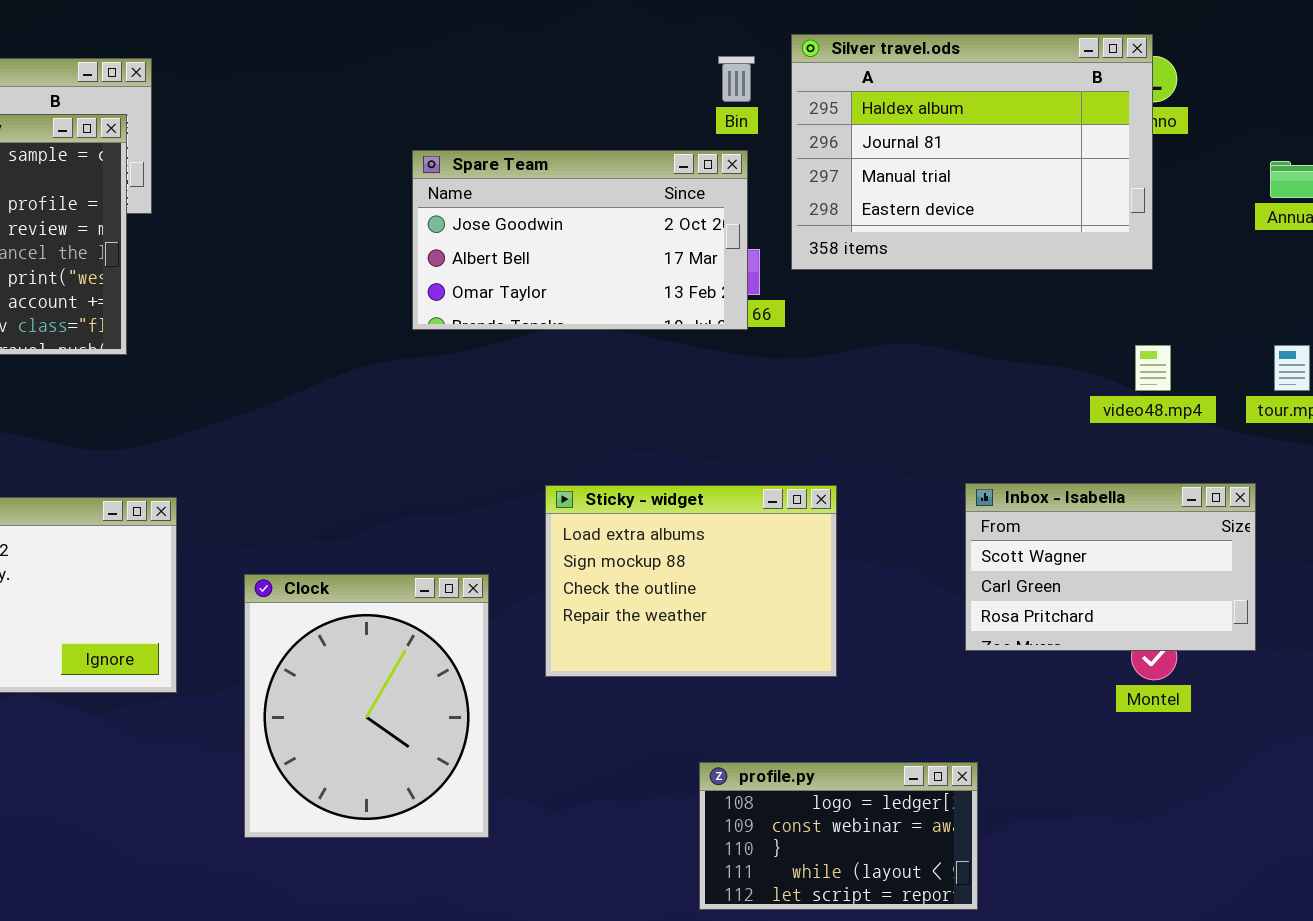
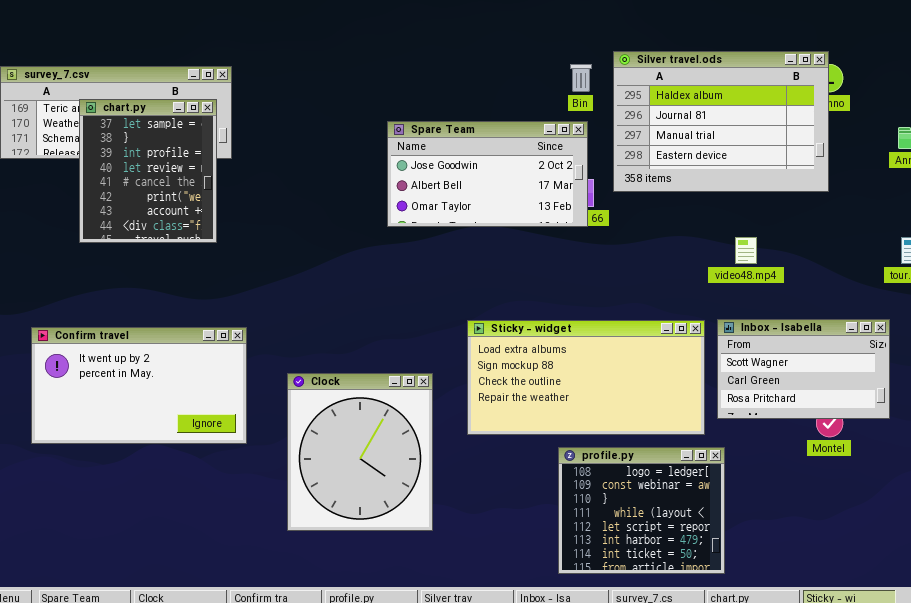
video48.mp4: [1135,345,1171,391] -> [735,237,757,264], moved
Sticky - widget: [545,485,837,677] -> [467,320,705,435], resized
profile.py: [699,762,978,910] -> [558,447,725,574], resized

